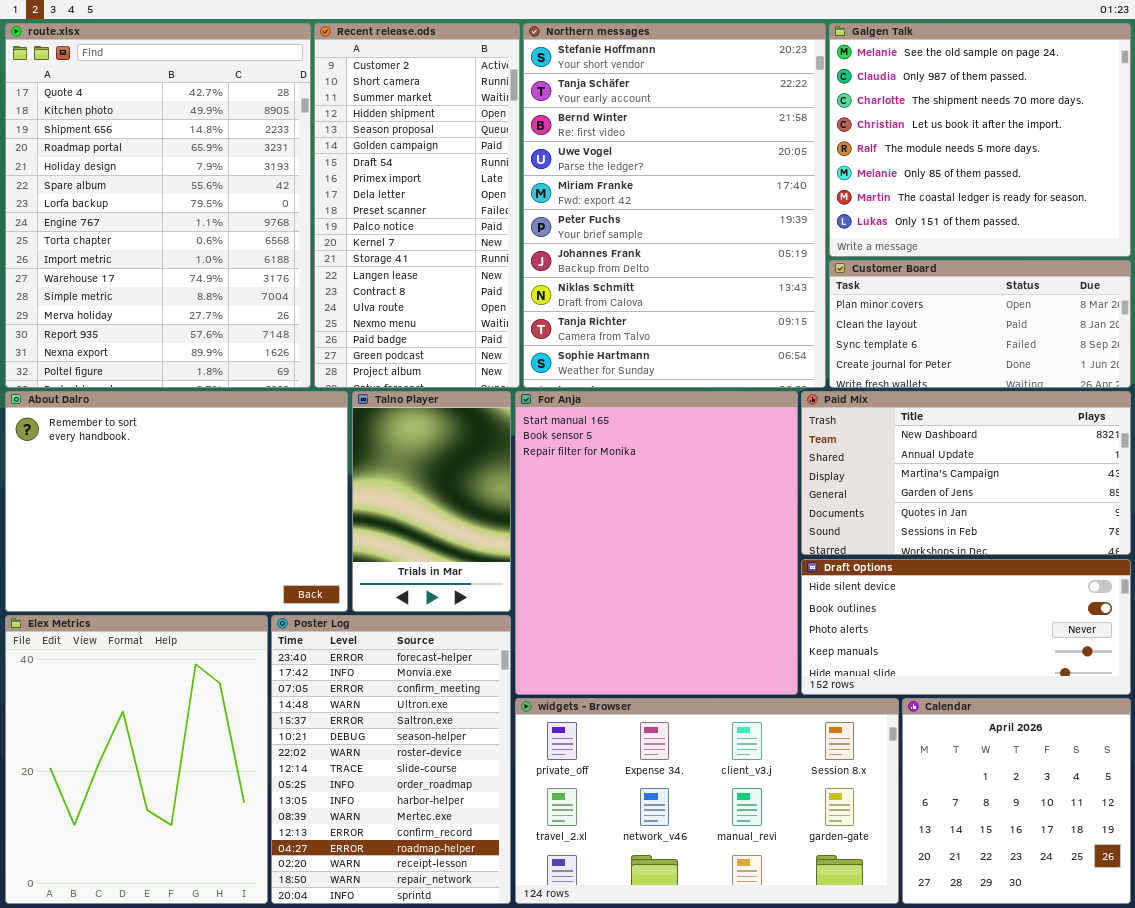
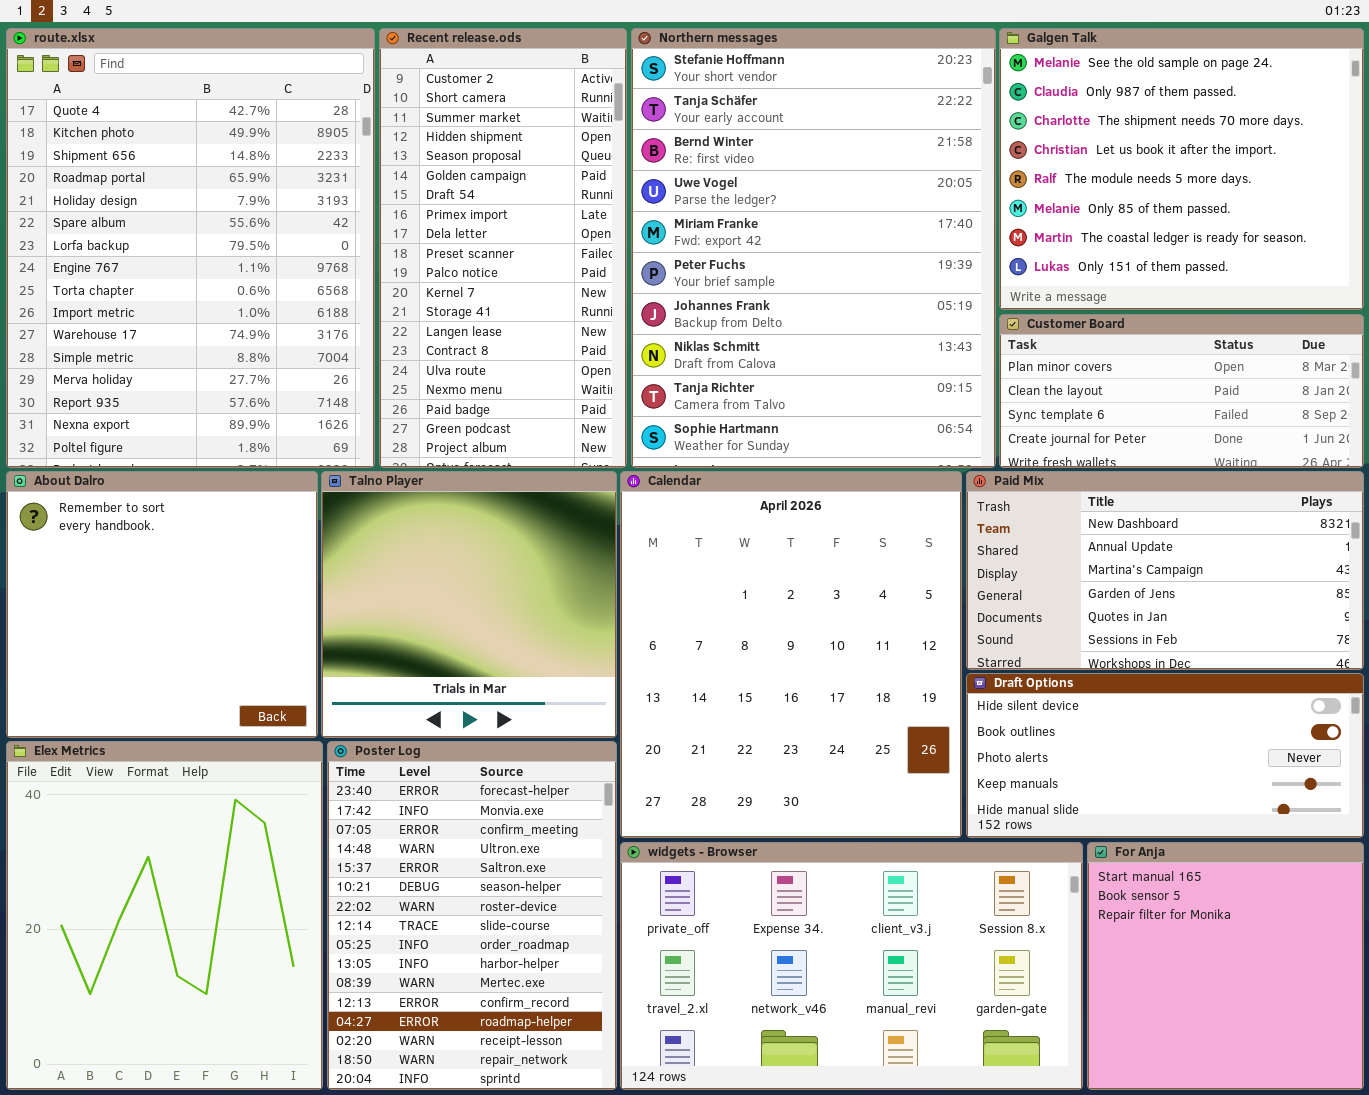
About Dalro: [5,391,348,612] -> [6,471,318,738], resized
Talno Player: [352,391,511,612] -> [321,471,617,738], resized
For Anja: [515,391,798,695] -> [1087,842,1364,1090], moved, resized
Calendar: [902,698,1131,904] -> [620,471,962,838], moved, resized

